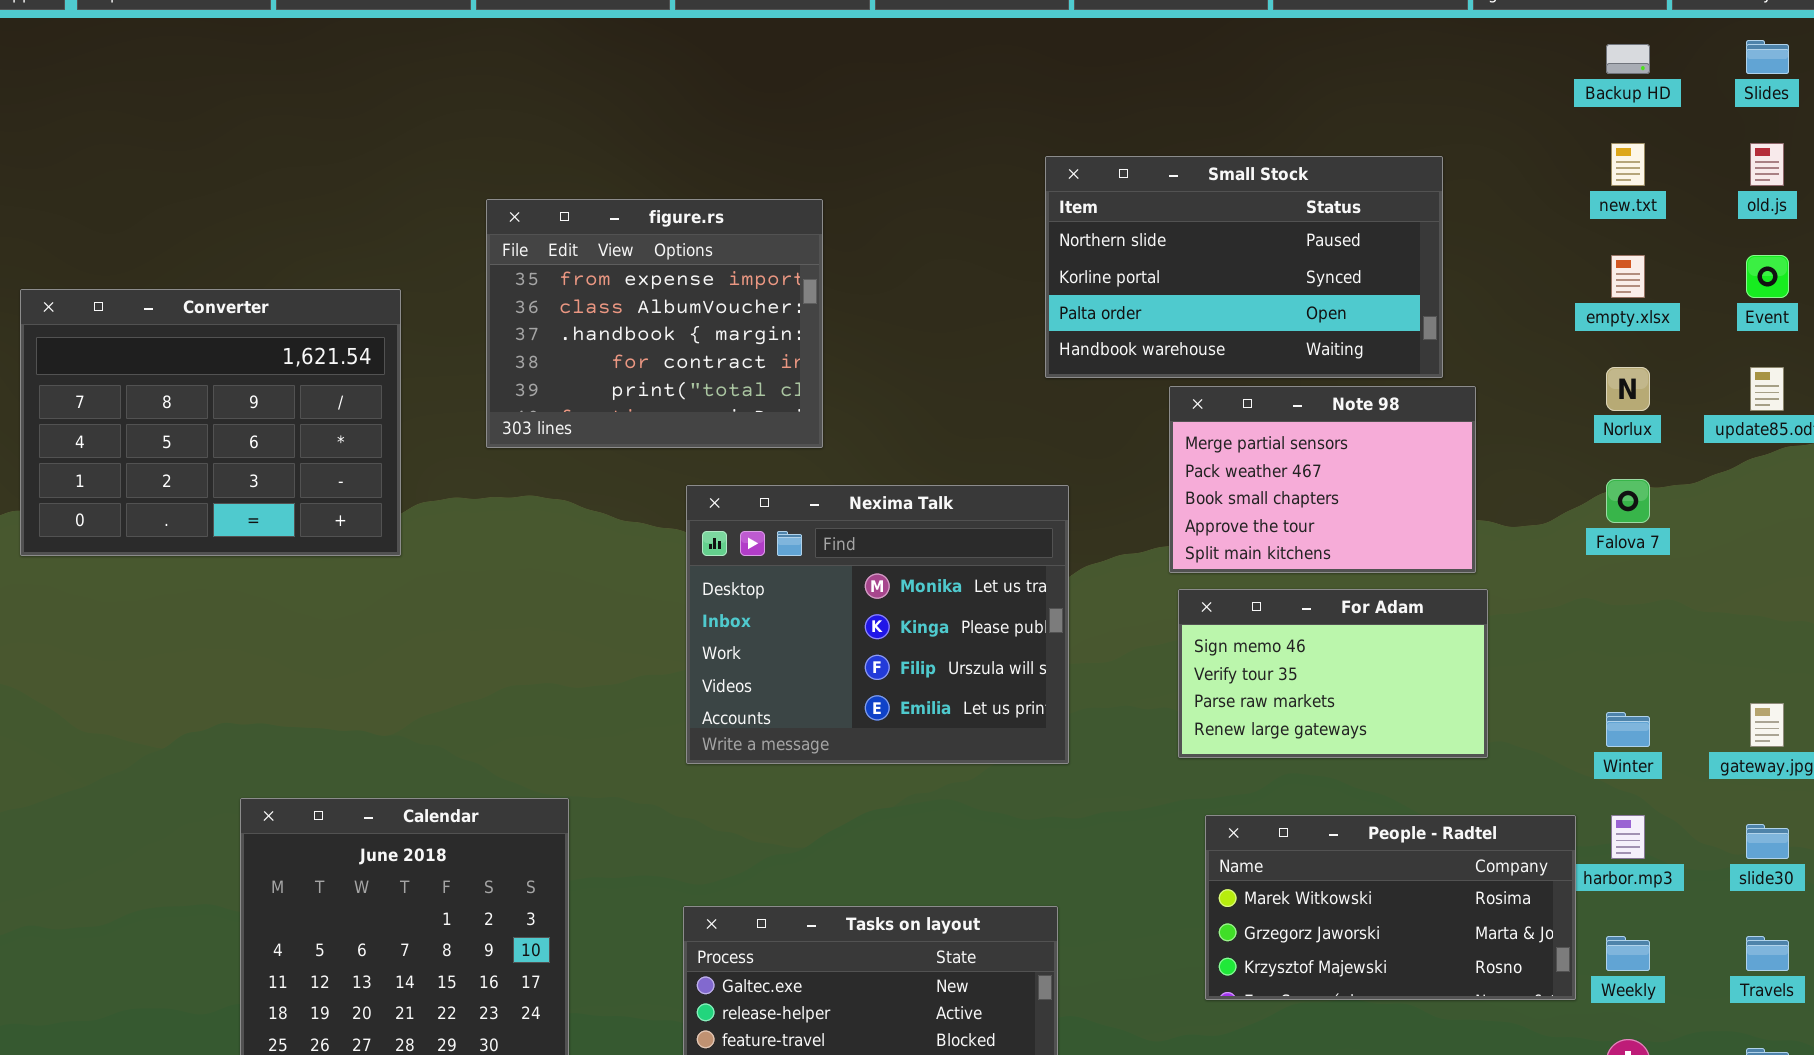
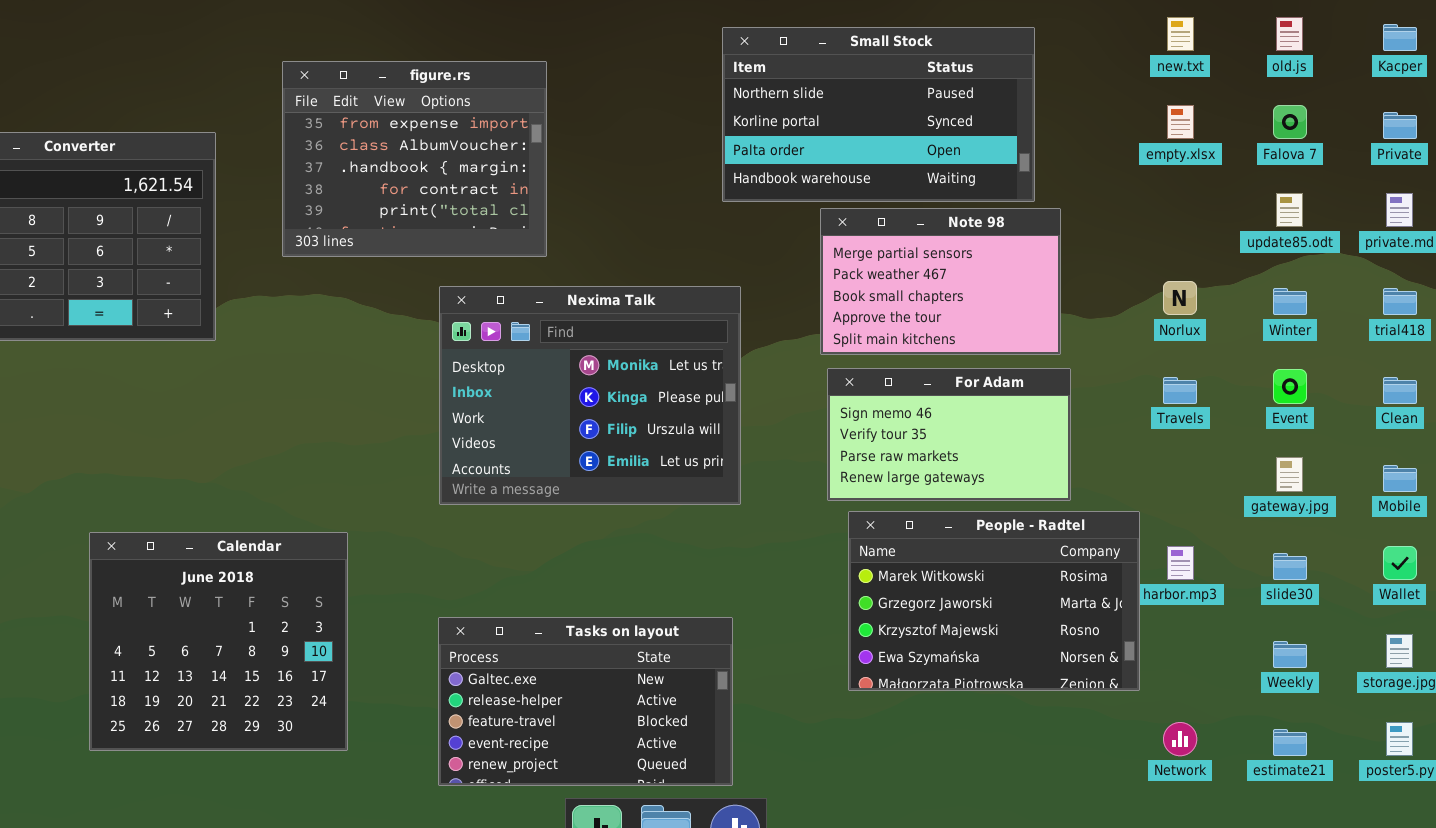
Event: [1746,255,1789,298] -> [1273,369,1307,404], moved
Norlux: [1606,367,1650,411] -> [1163,281,1197,315], moved
Falova 7: [1606,479,1650,523] -> [1273,105,1307,139], moved
Winter: [1606,712,1650,747] -> [1273,288,1307,315], moved
People - Radtel: [1205,815,1576,1000] -> [848,511,1140,691], resized
Weekly: [1606,936,1650,971] -> [1273,641,1307,668], moved
Travels: [1746,936,1789,971] -> [1163,377,1197,404], moved

